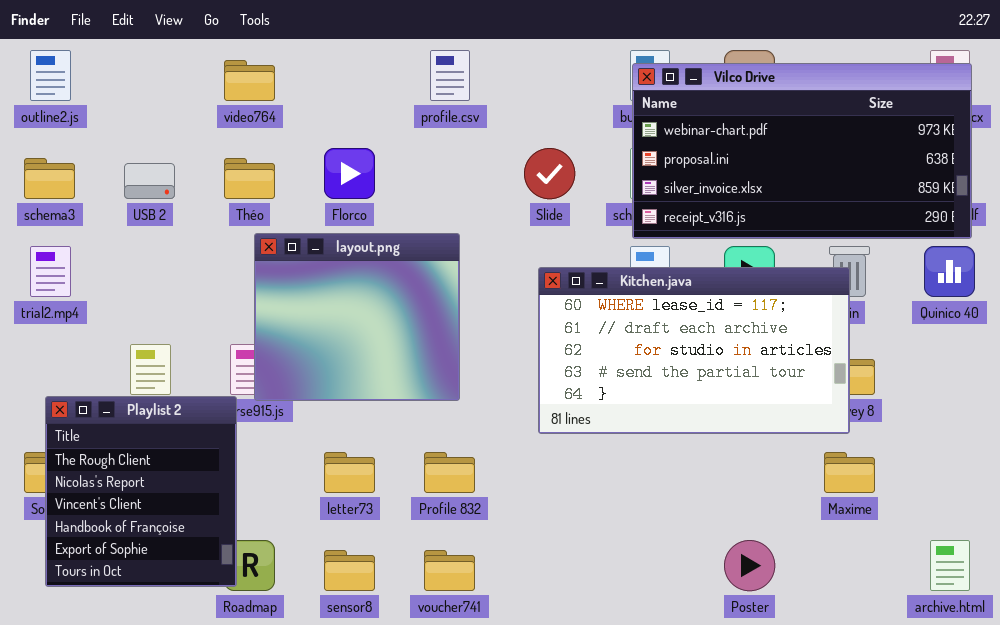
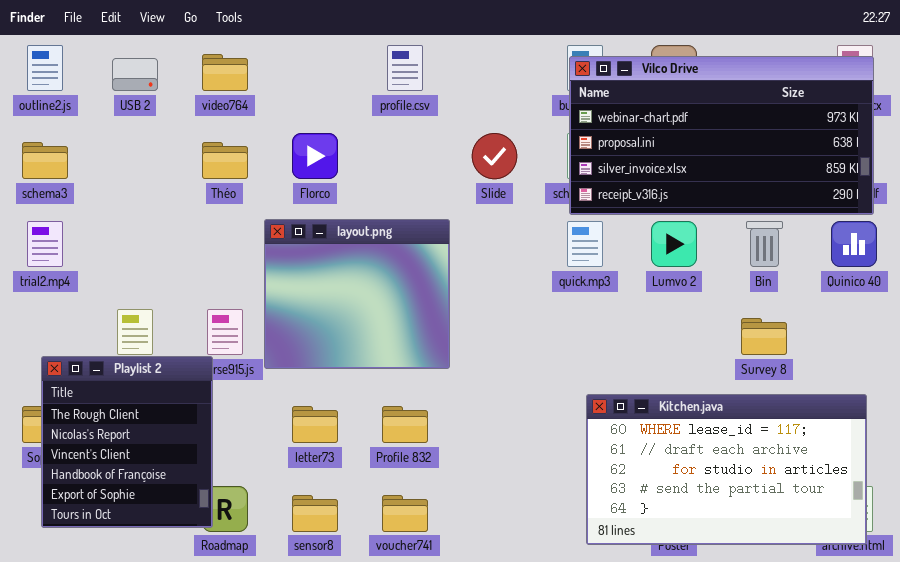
USB 2: [124,163,175,199] -> [112,58,158,91], moved
layout.png: [254,233,460,401] -> [264,219,450,369], moved
Kitchen.java: [538,267,850,434] -> [586,394,867,545], moved

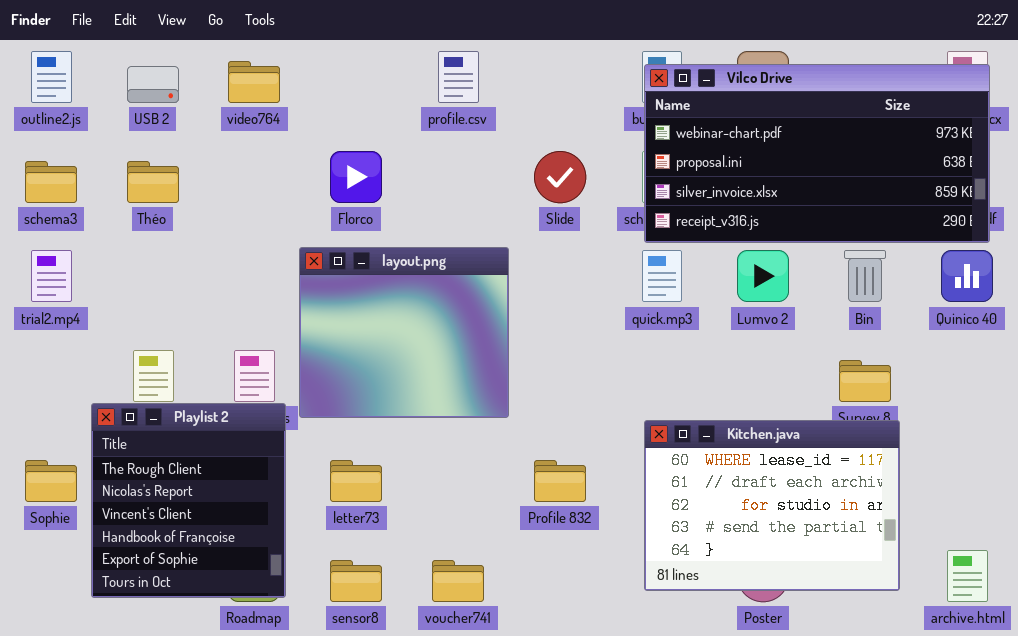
Théo: [202,142,248,179] -> [127,161,179,203], moved
Playlist 2: [41,356,213,528] -> [91,403,286,598], moved
Kitchen.java: [586,394,867,545] -> [644,420,900,591], moved, resized
Profile 832: [382,406,428,443] -> [534,460,586,502], moved

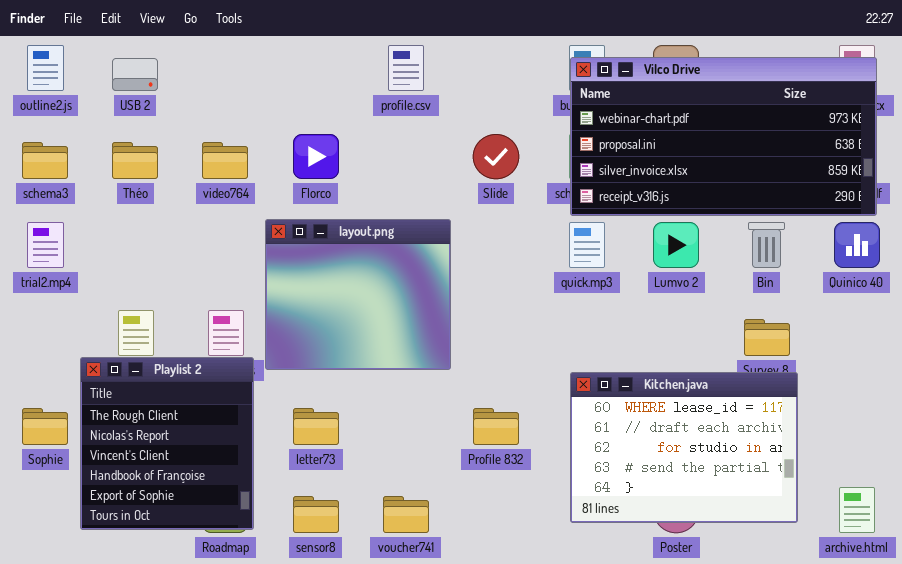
video764: [228,61,280,103] -> [202,142,248,179], moved

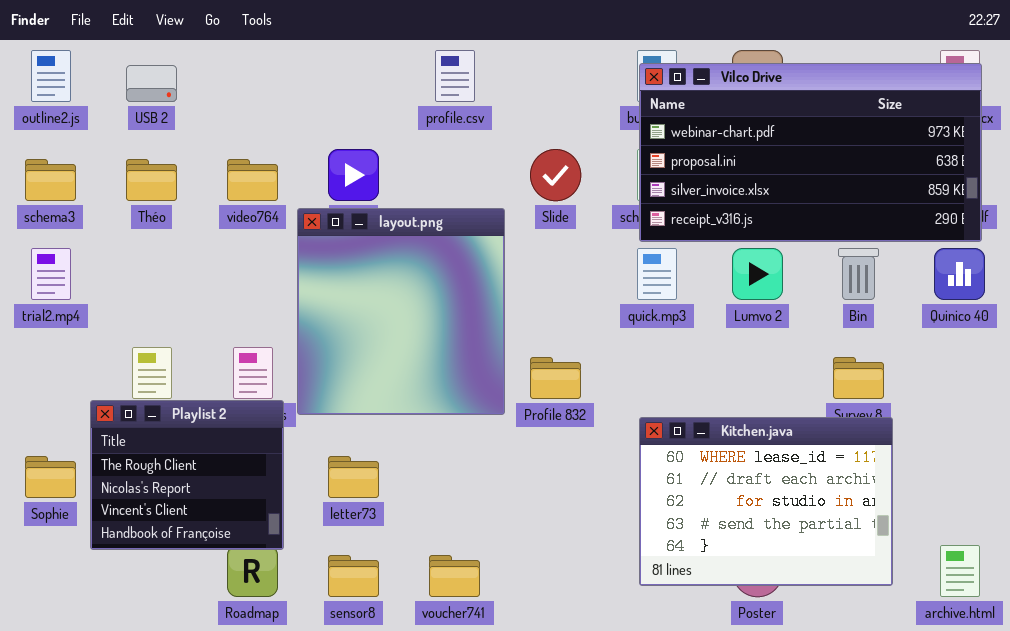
layout.png: [265,219,451,370] -> [297,208,505,415], resized
Playlist 2: [80,357,254,530] -> [90,400,284,550], resized
Profile 832: [473,408,519,445] -> [530,357,581,399], moved

